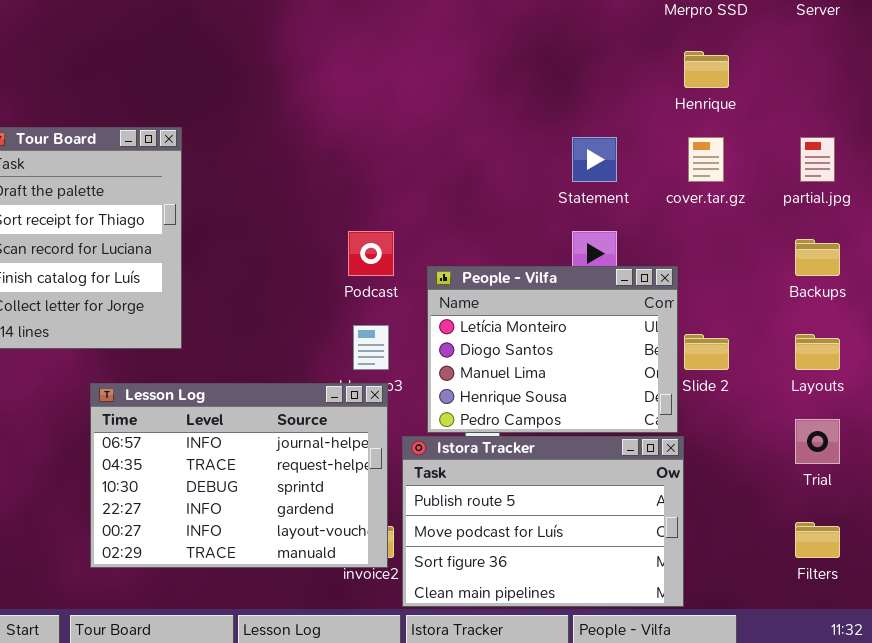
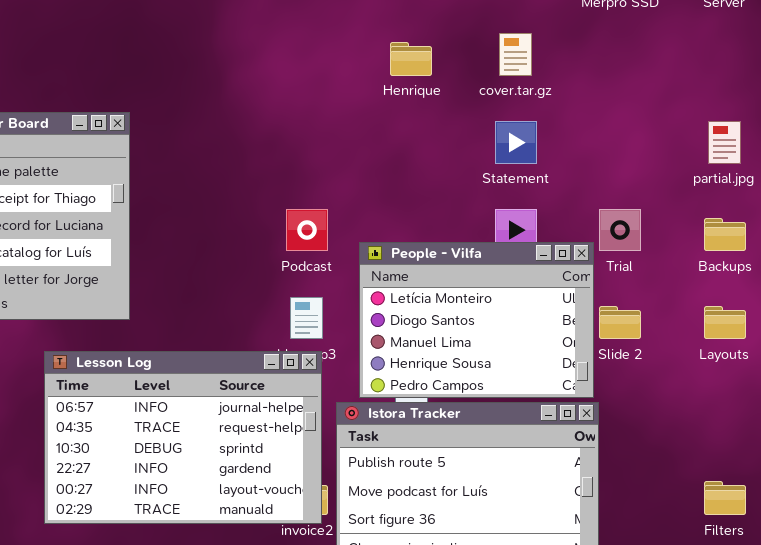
Henrique: [684,51,729,88] -> [390,42,432,76], moved
cover.tar.gz: [688,137,724,182] -> [499,33,532,76], moved
Trial: [795,419,840,464] -> [599,209,641,251], moved

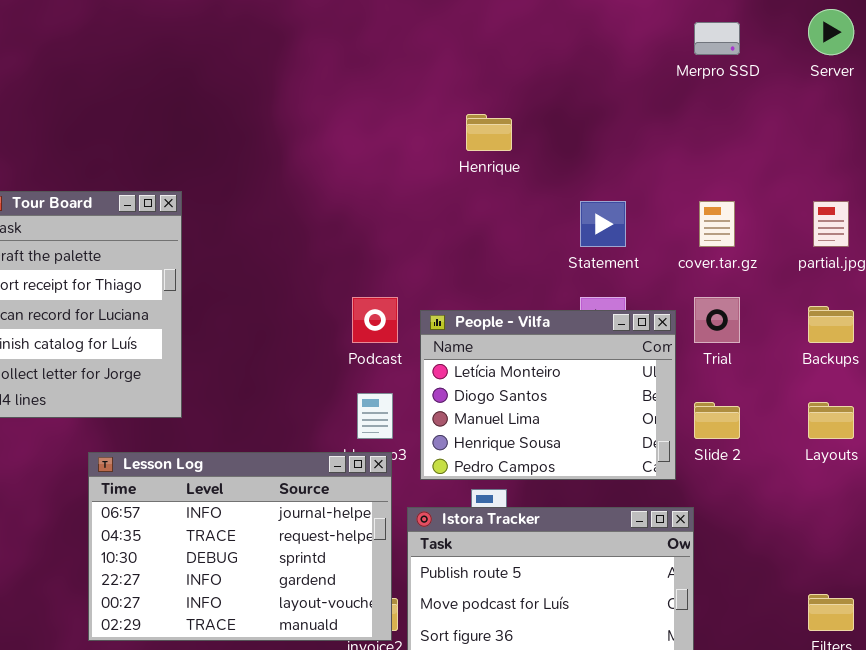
cover.tar.gz: [499,33,532,76] -> [699,201,735,247], moved
People - Vilfa: [359,242,594,398] -> [420,310,676,480], moved

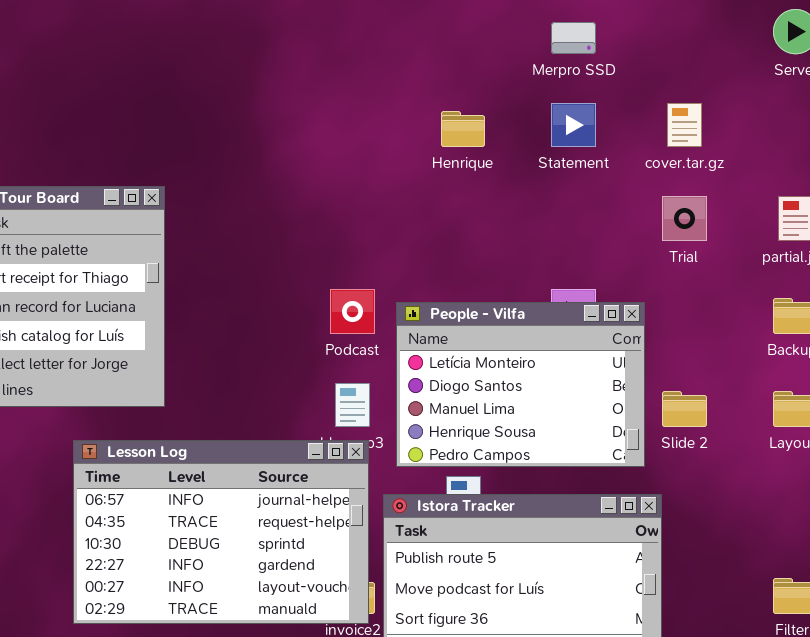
Merpro SSD: [694,22,740,55] -> [551,22,596,54], moved
Statement: [580,201,626,247] -> [551,103,596,147], moved
cover.tar.gz: [699,201,735,247] -> [667,103,702,147], moved
Trial: [694,297,740,343] -> [662,196,707,241], moved

